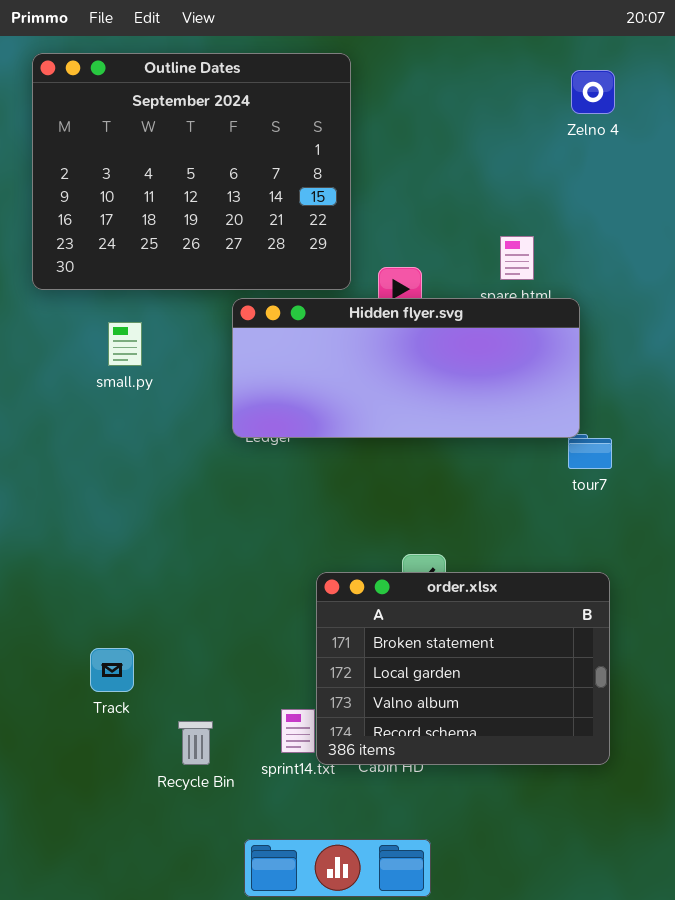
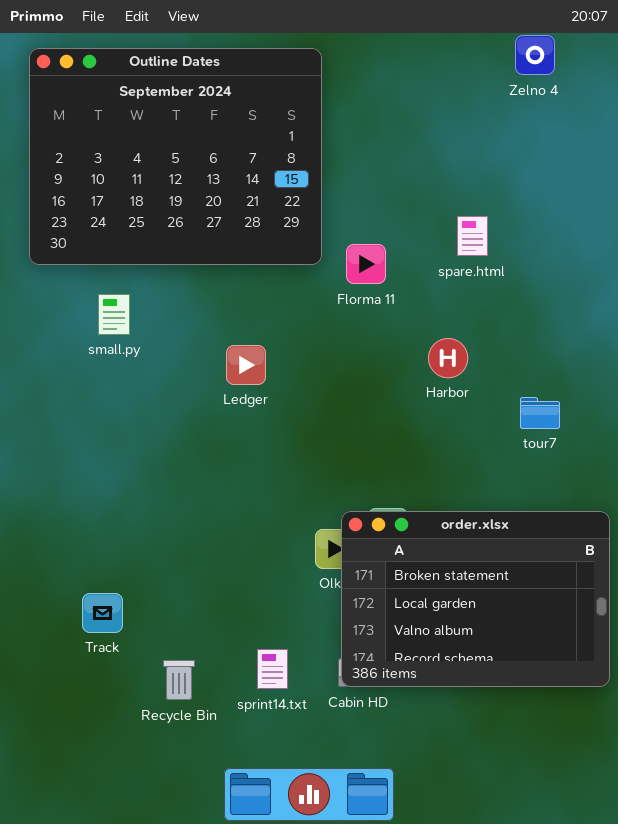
Zelno 4: [571,70,615,114] -> [515,35,555,75], moved
Hidden flyer.svg: [232,298,580,438] -> none, closed
order.xlsx: [316,572,610,765] -> [341,511,610,687], moved

